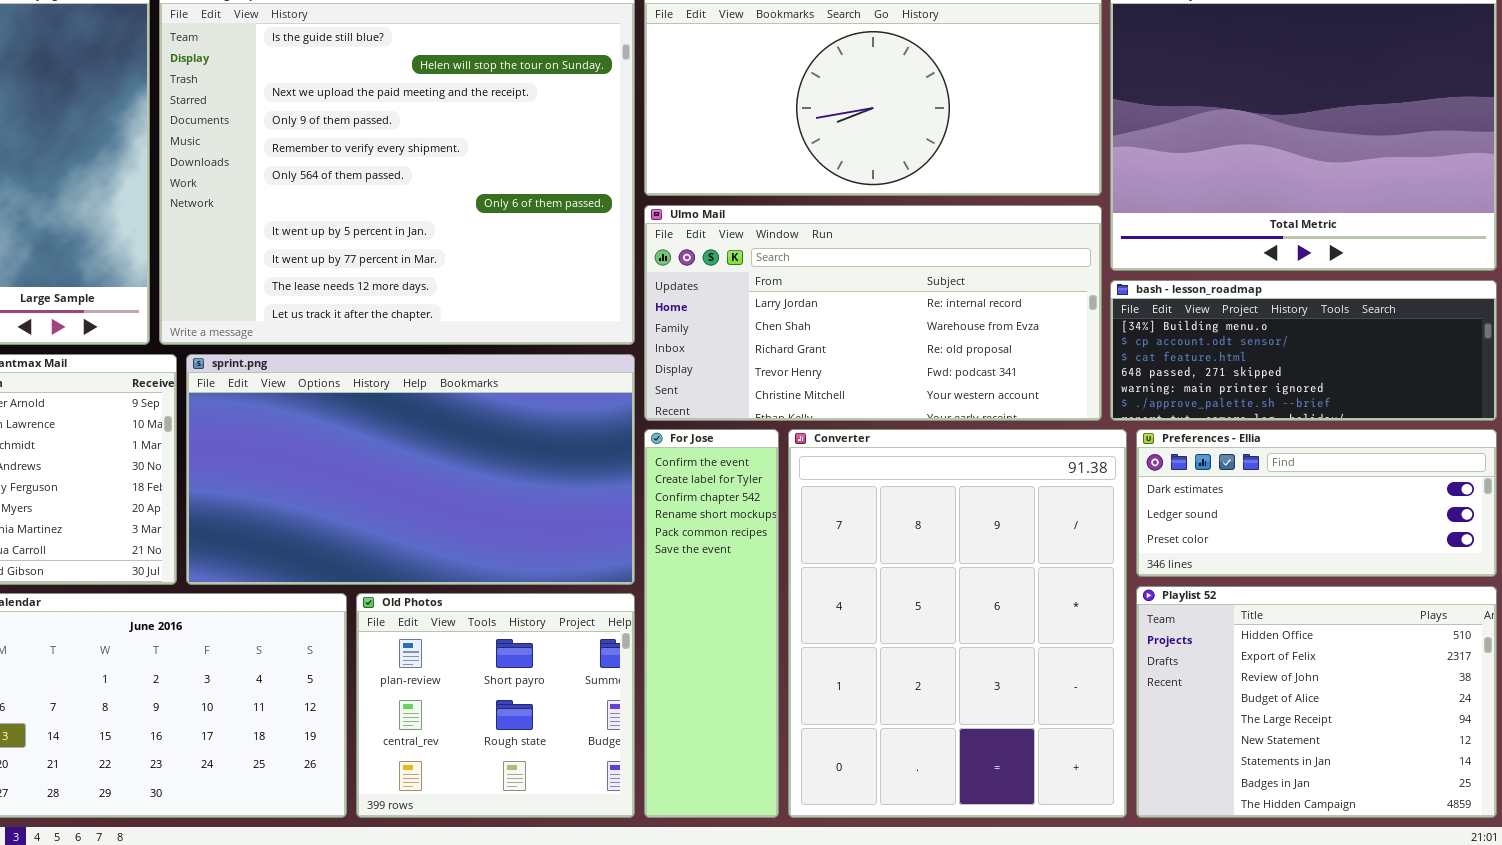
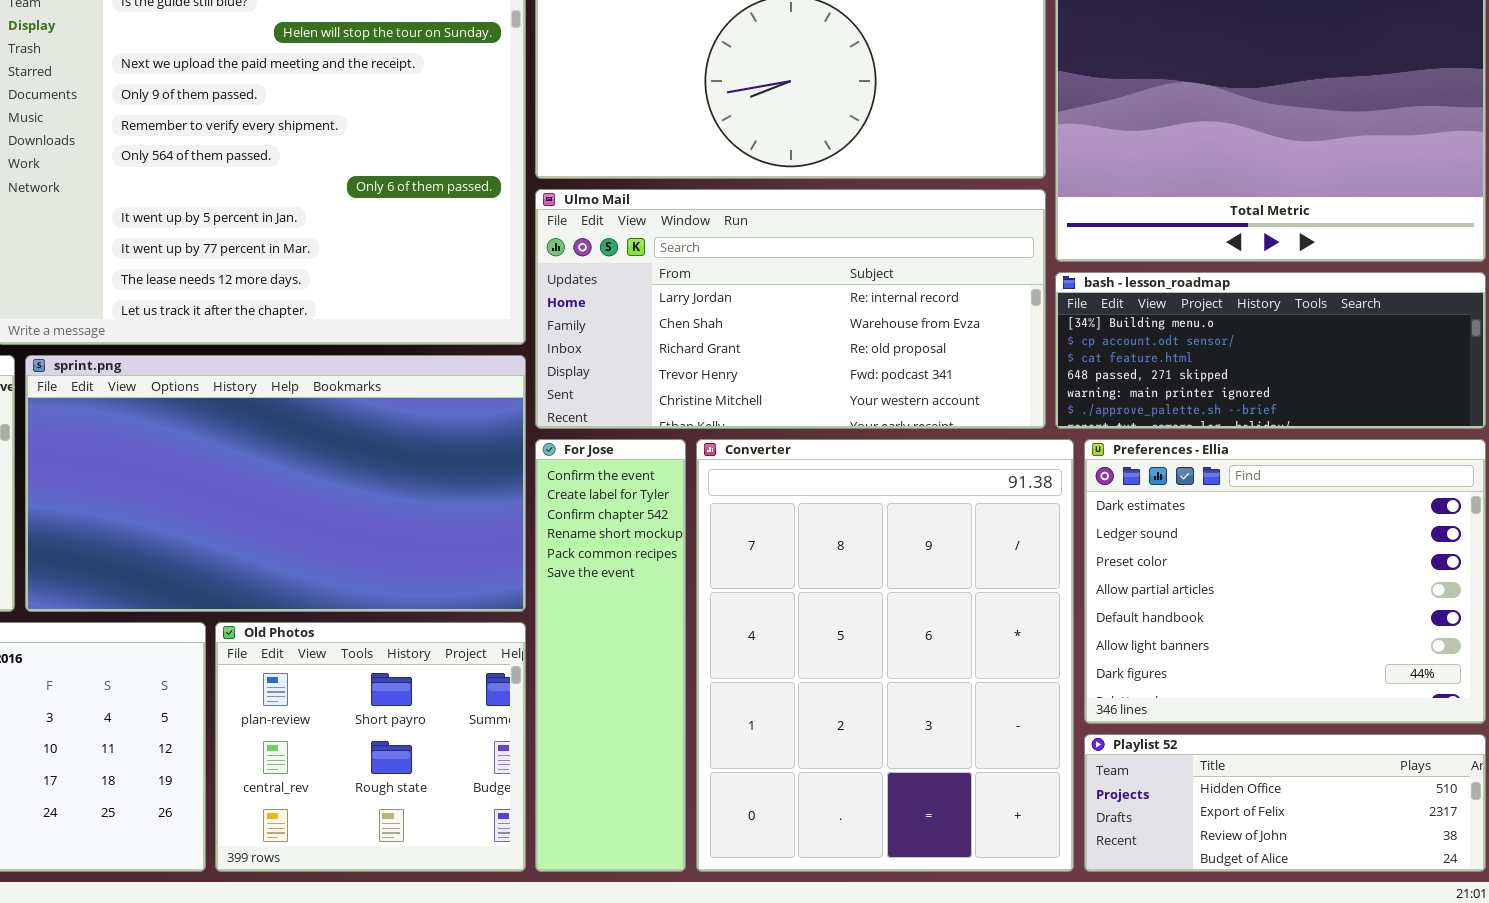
Preferences - Ellia: [1136,429,1497,577] -> [1084,439,1486,724], resized
Playlist 52: [1136,586,1497,818] -> [1084,734,1486,872], resized

